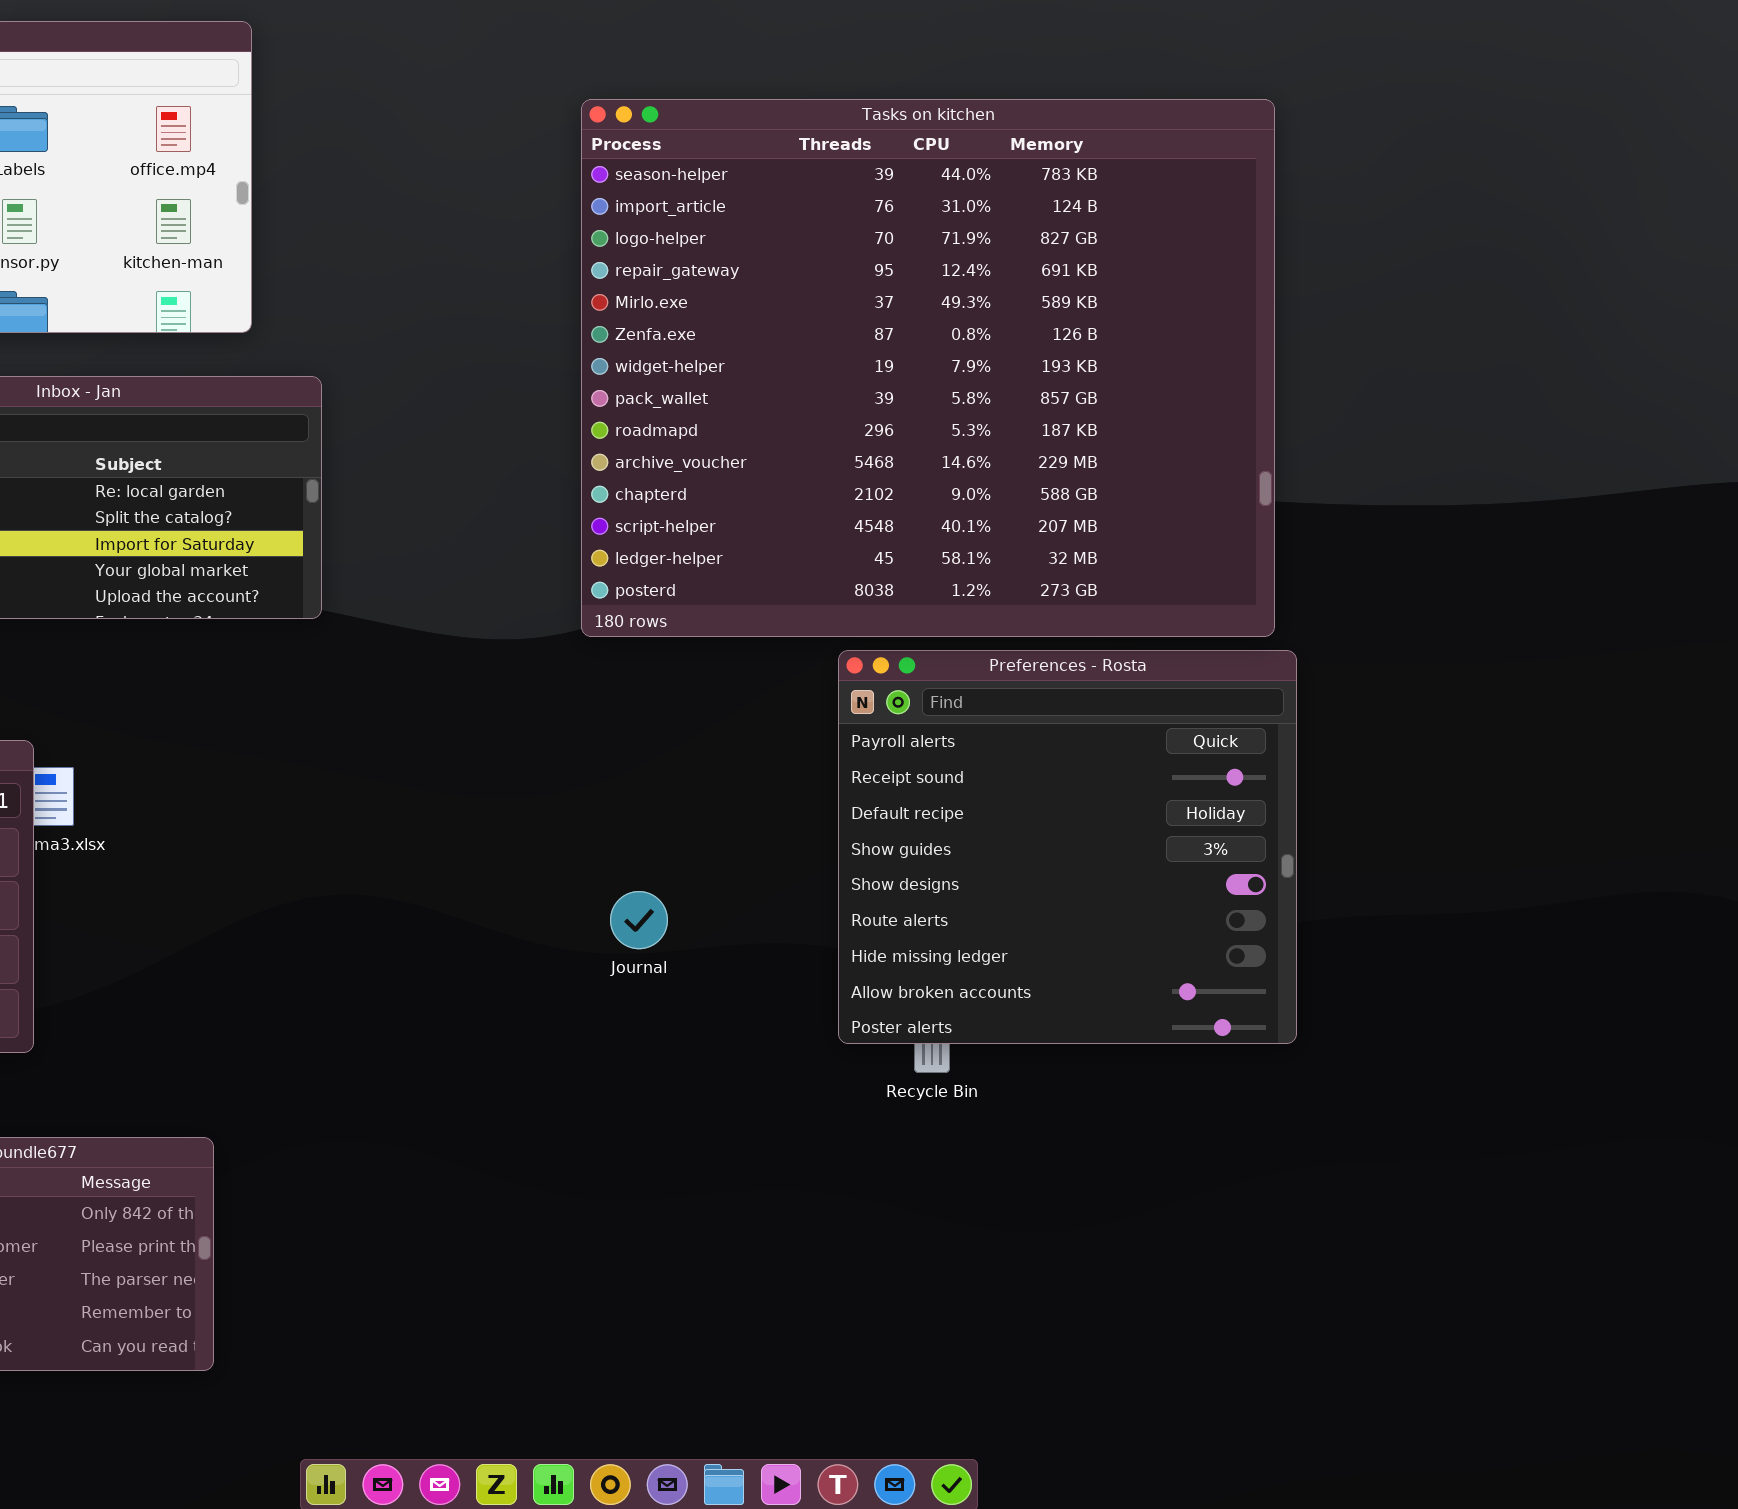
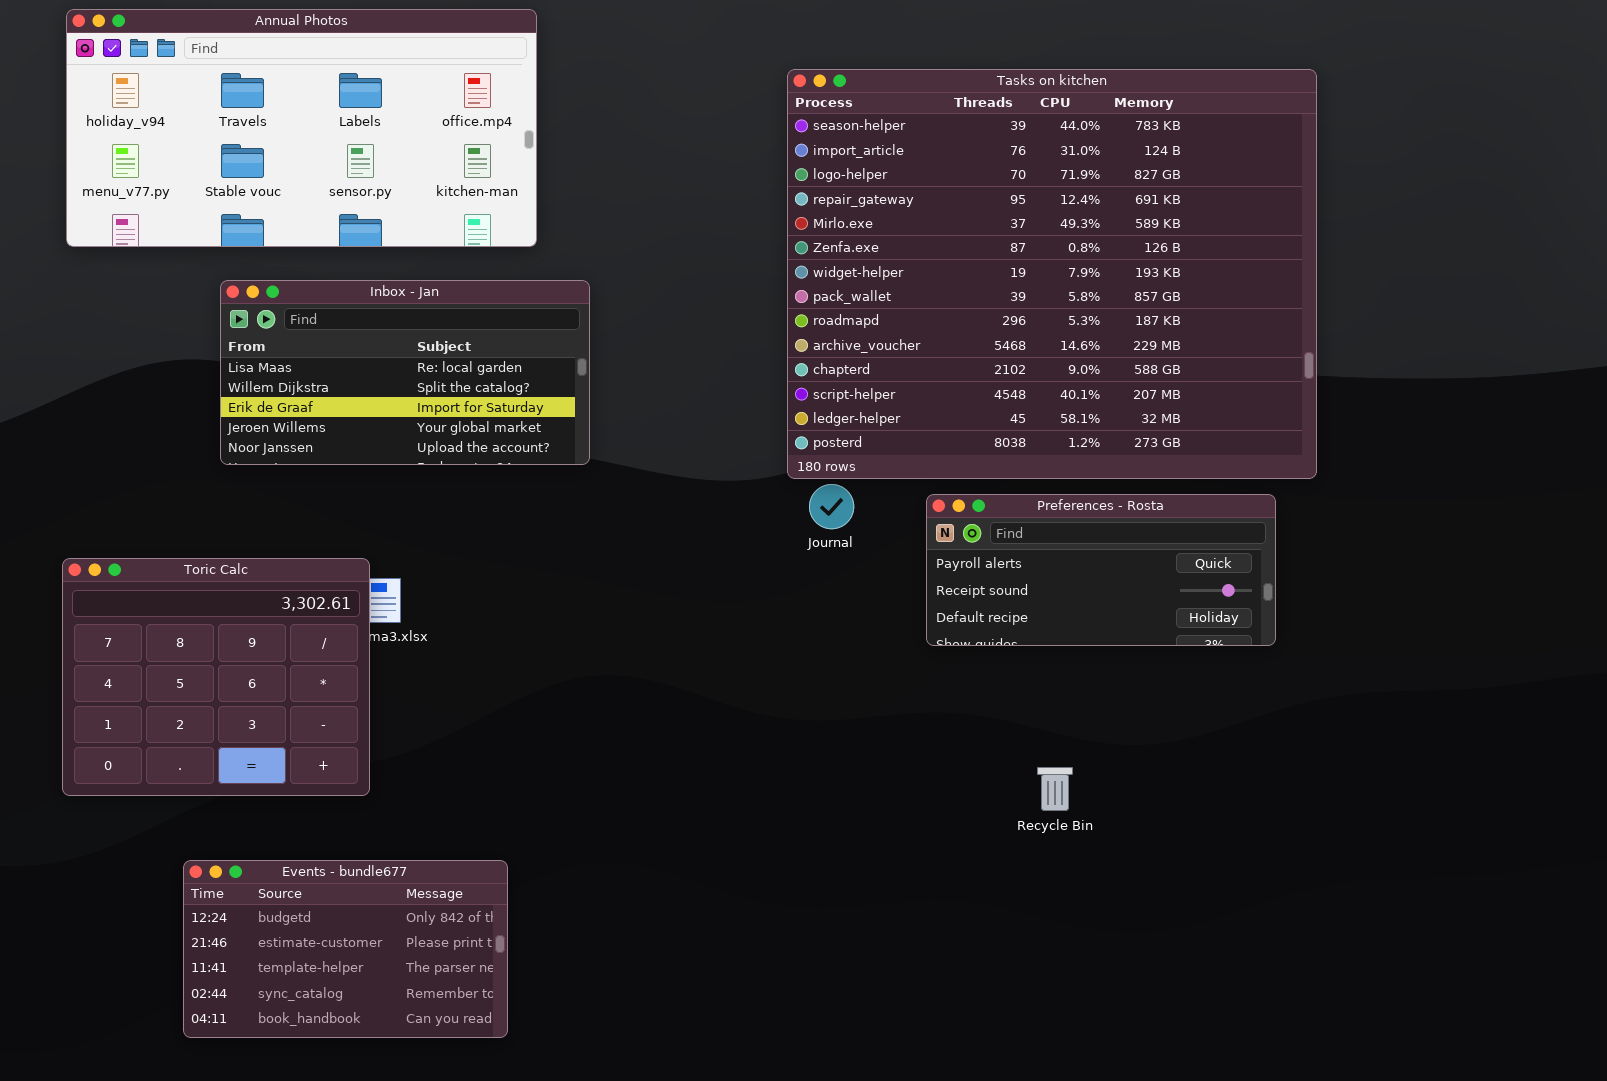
Preferences - Rosta: [838,650,1297,1044] -> [926,494,1276,646], moved, resized
Journal: [610,891,668,949] -> [809,484,854,529], moved

